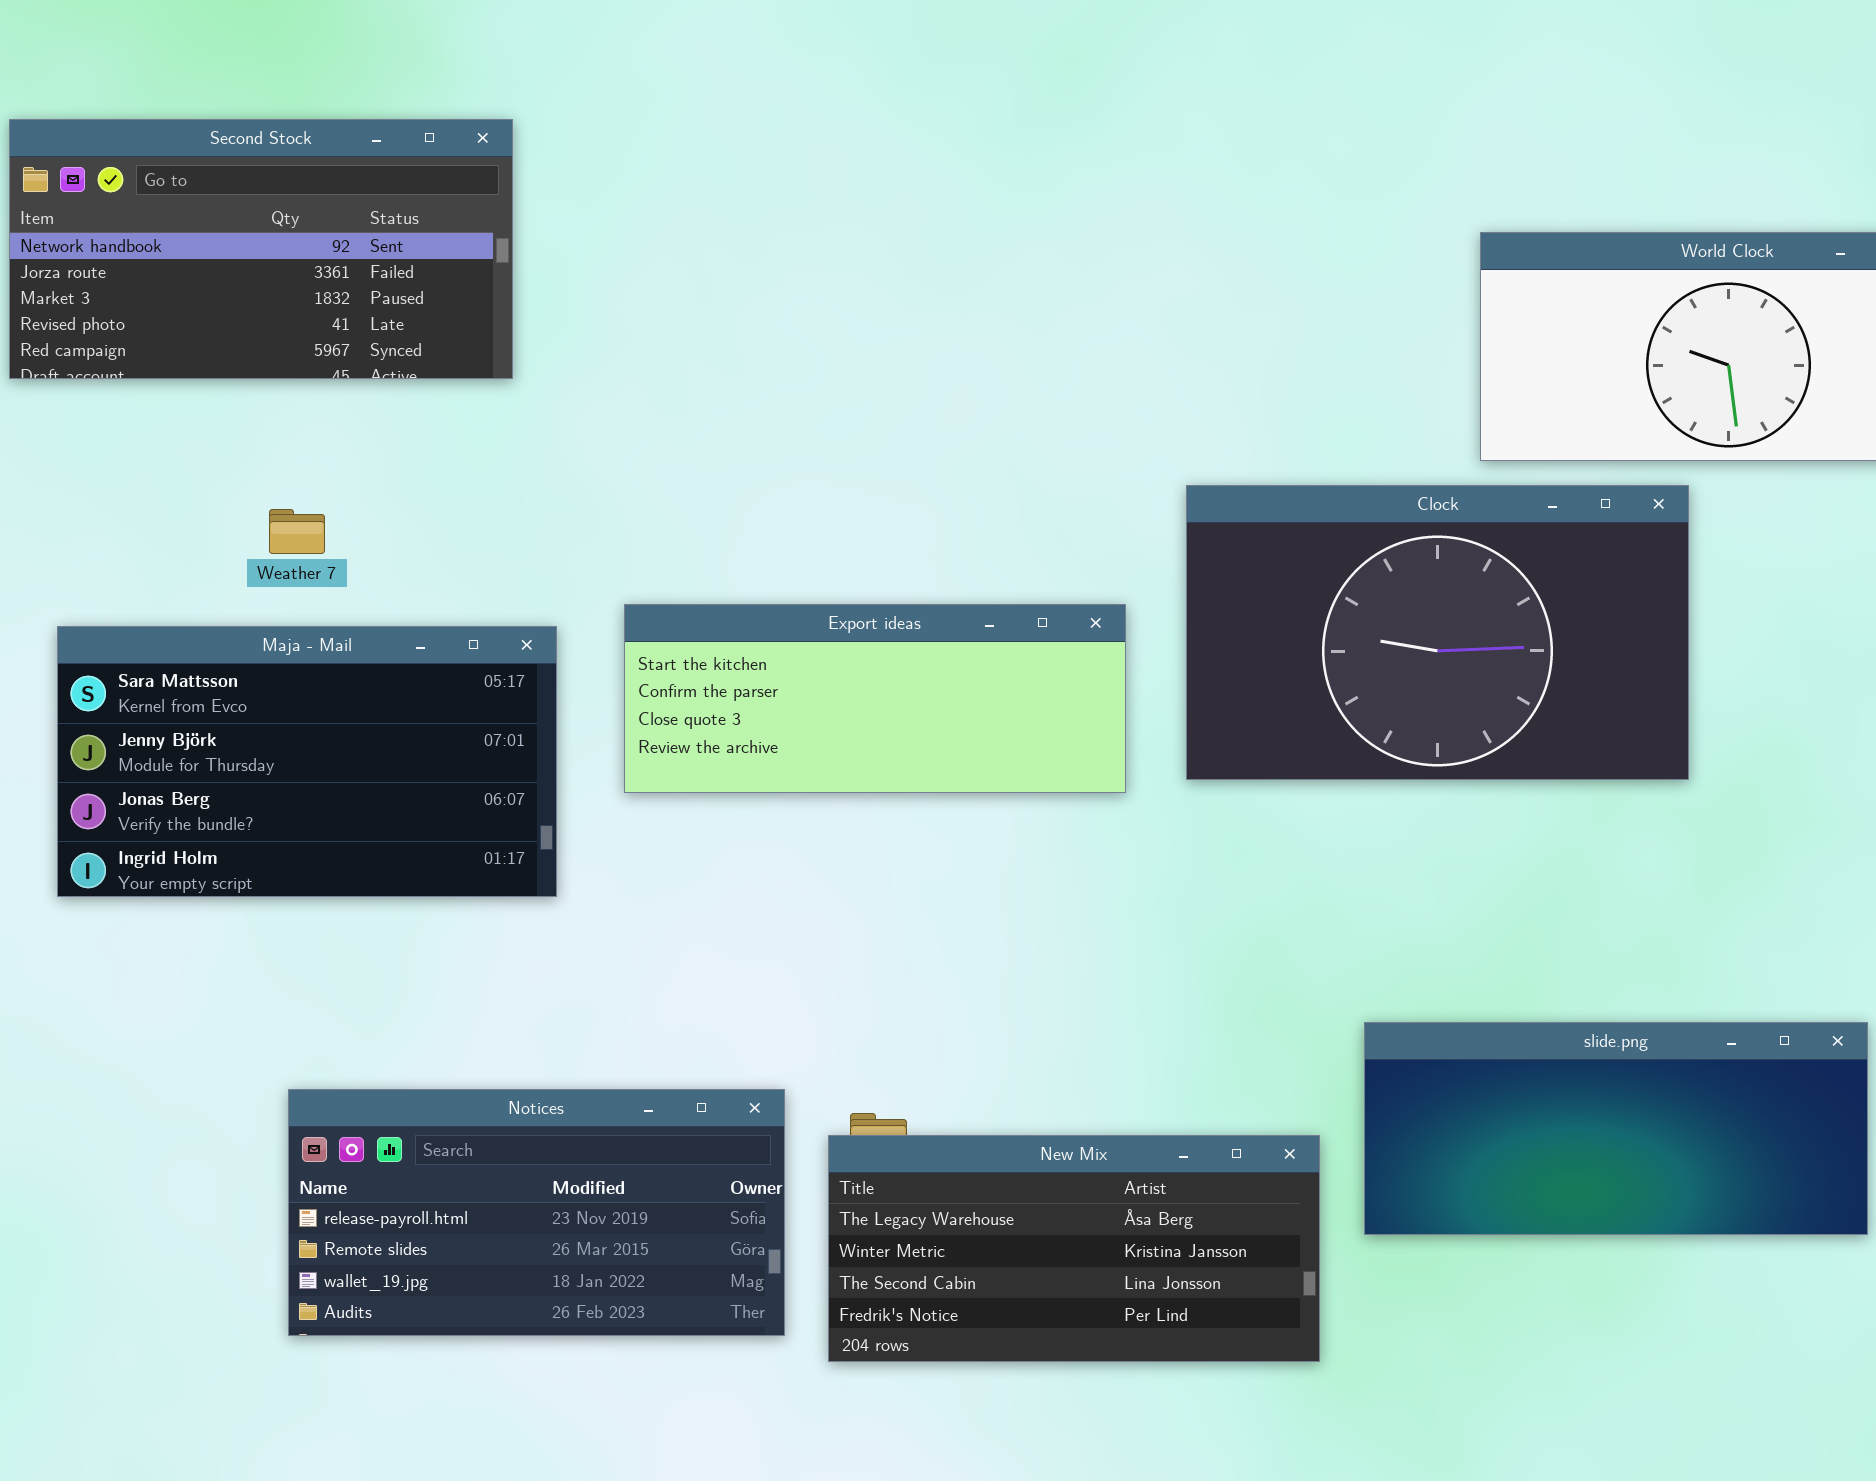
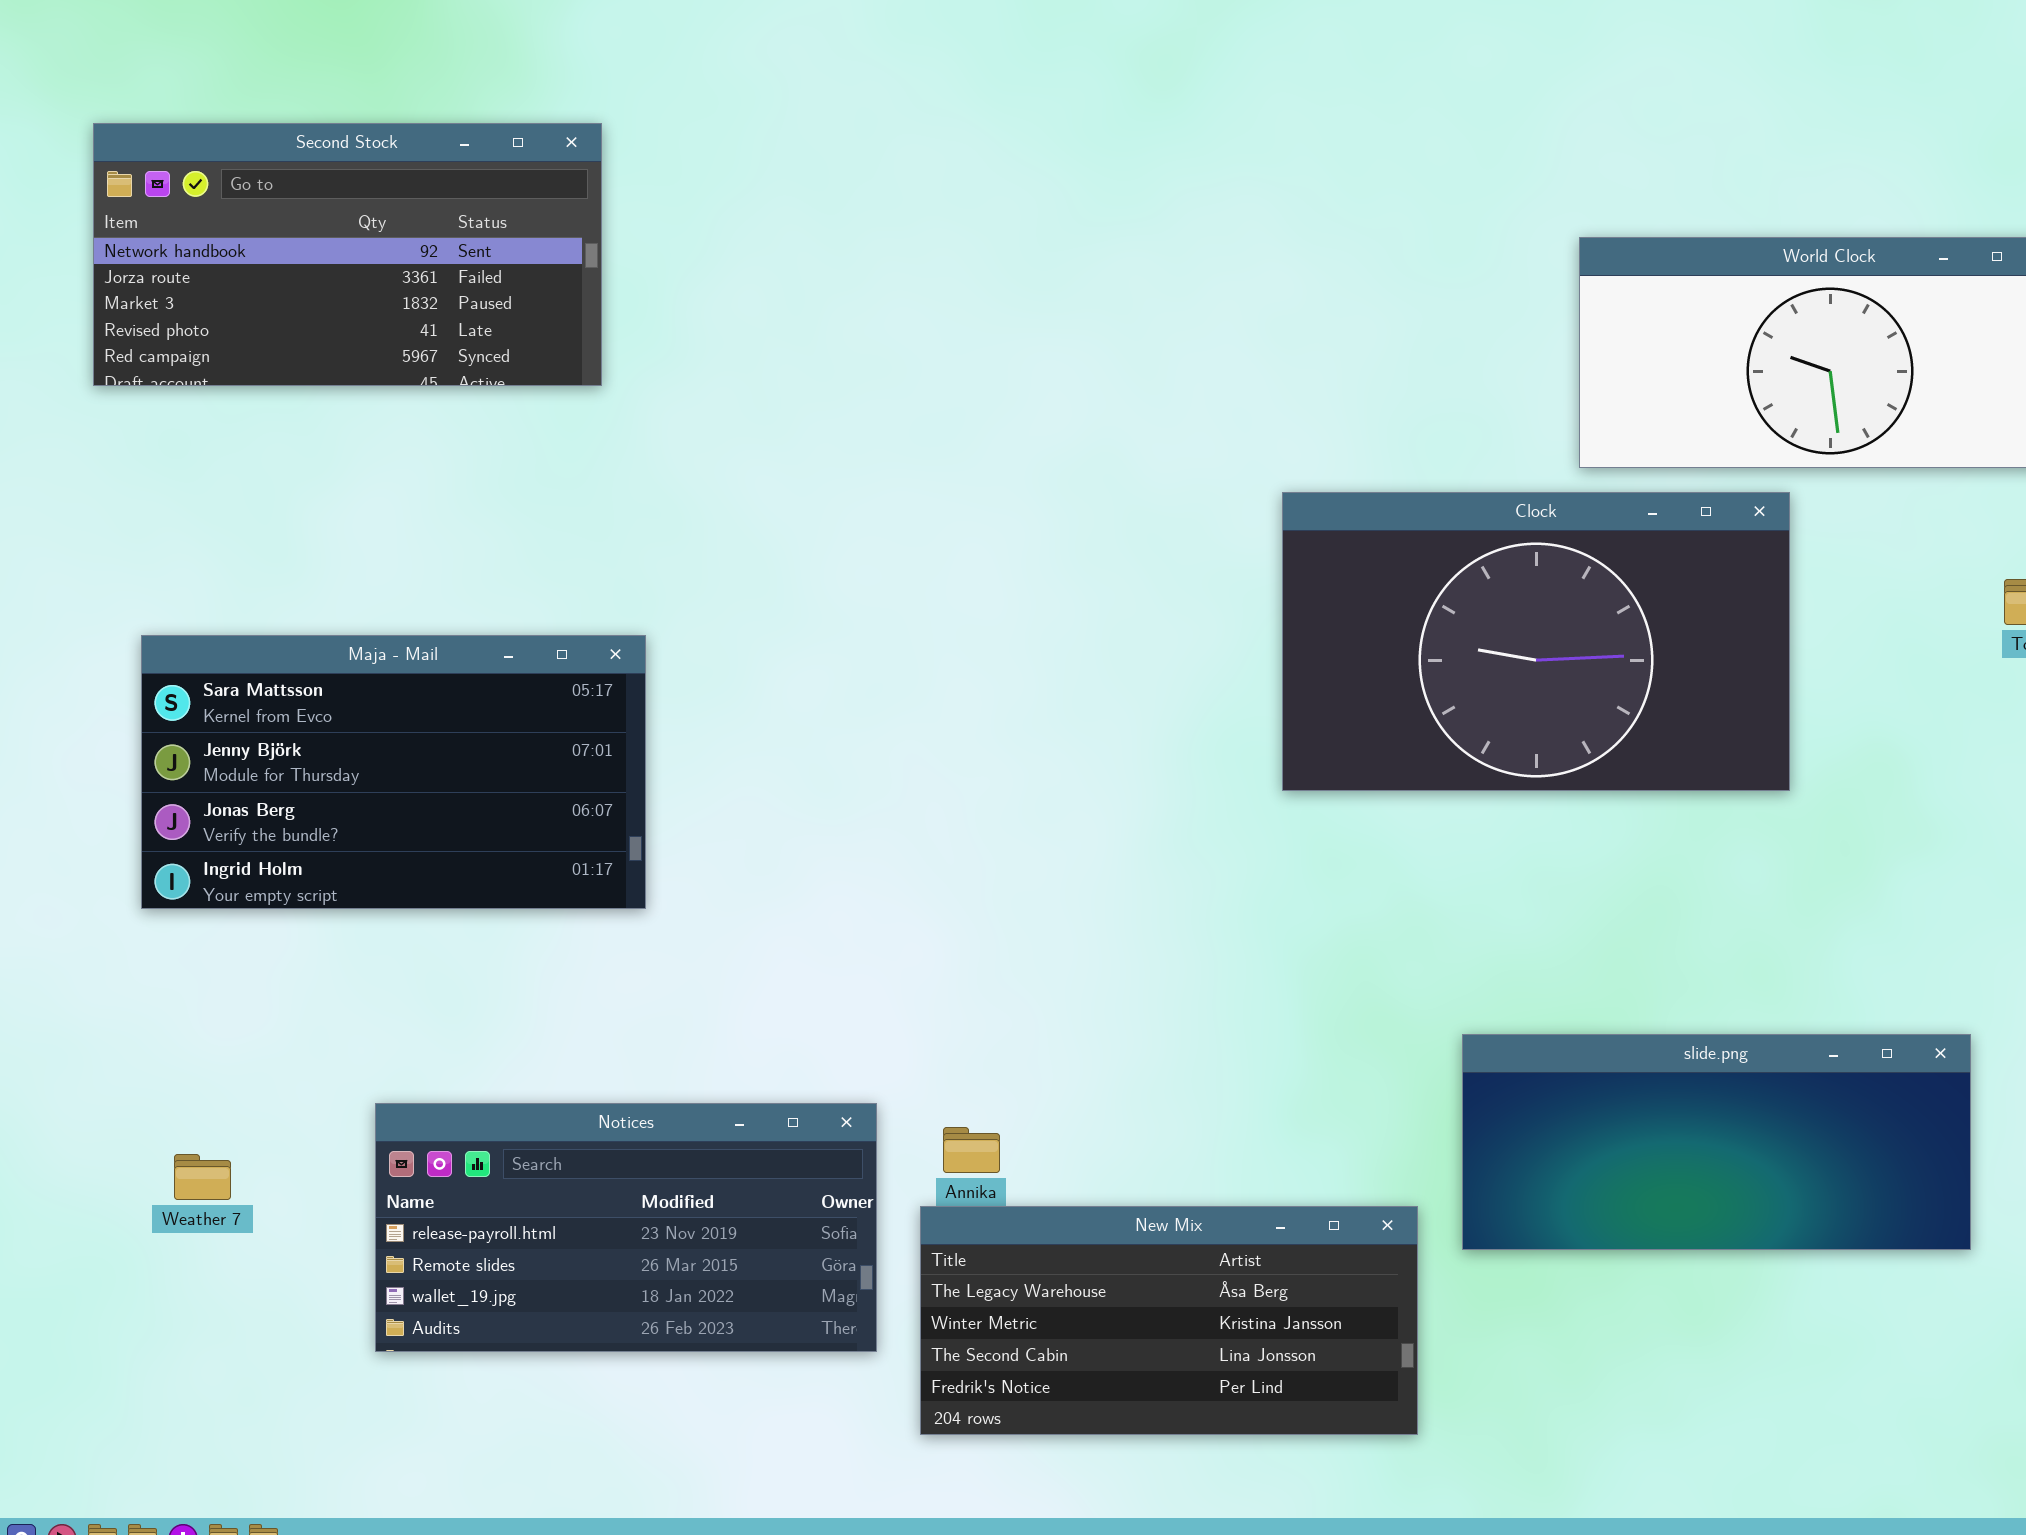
Weather 7: [269,509,325,554] -> [174,1154,231,1200], moved
Export ideas: [624,604,1126,793] -> none, closed
New Mix: [828,1135,1320,1362] -> [920,1206,1418,1435], moved

